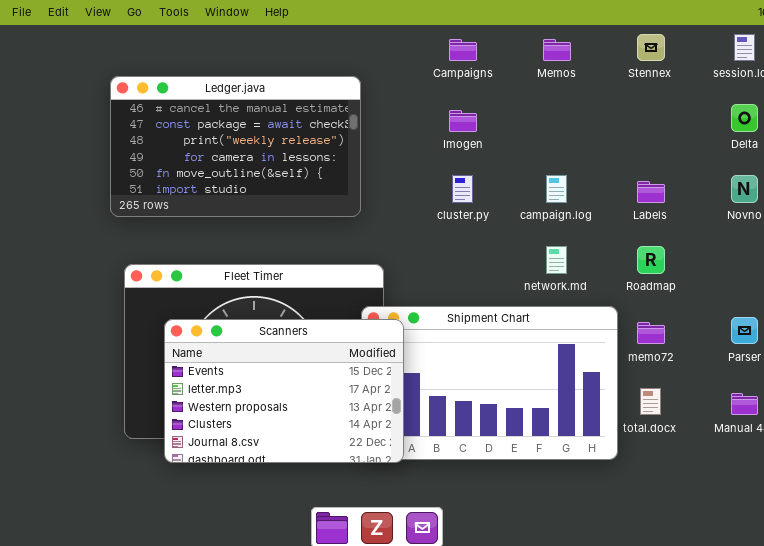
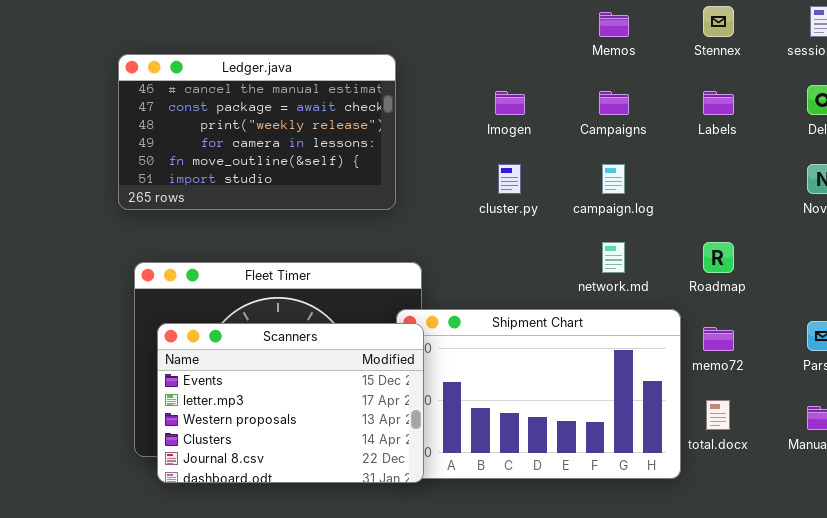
Campaigns: [449,39,477,61] -> [599,91,629,115], moved
Labels: [637,181,665,203] -> [703,91,734,115], moved
Scanners: [164,319,404,463] -> [157,323,424,483], moved

